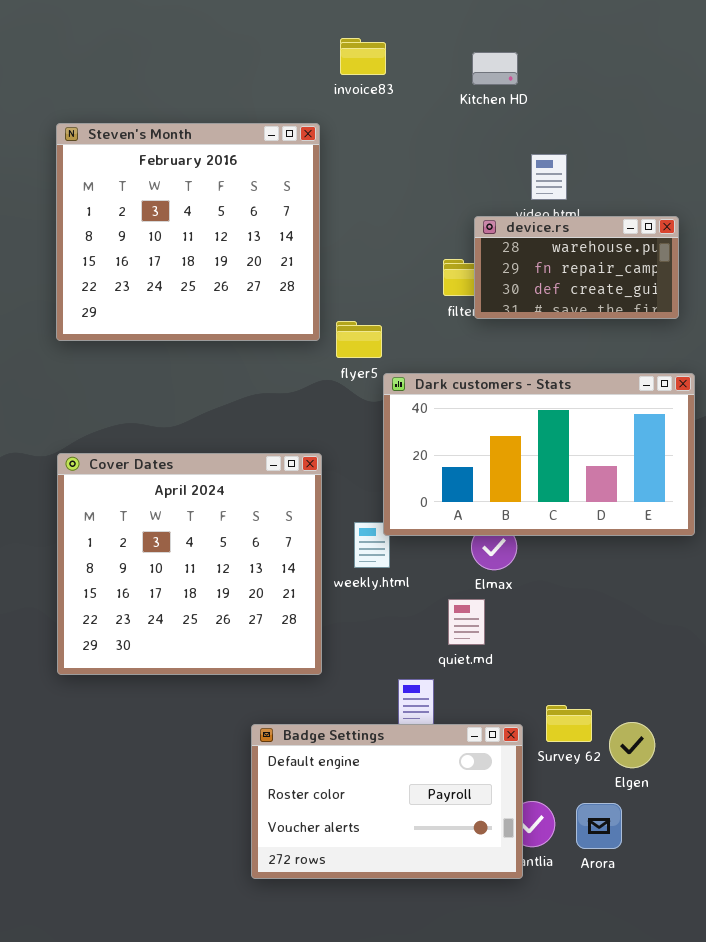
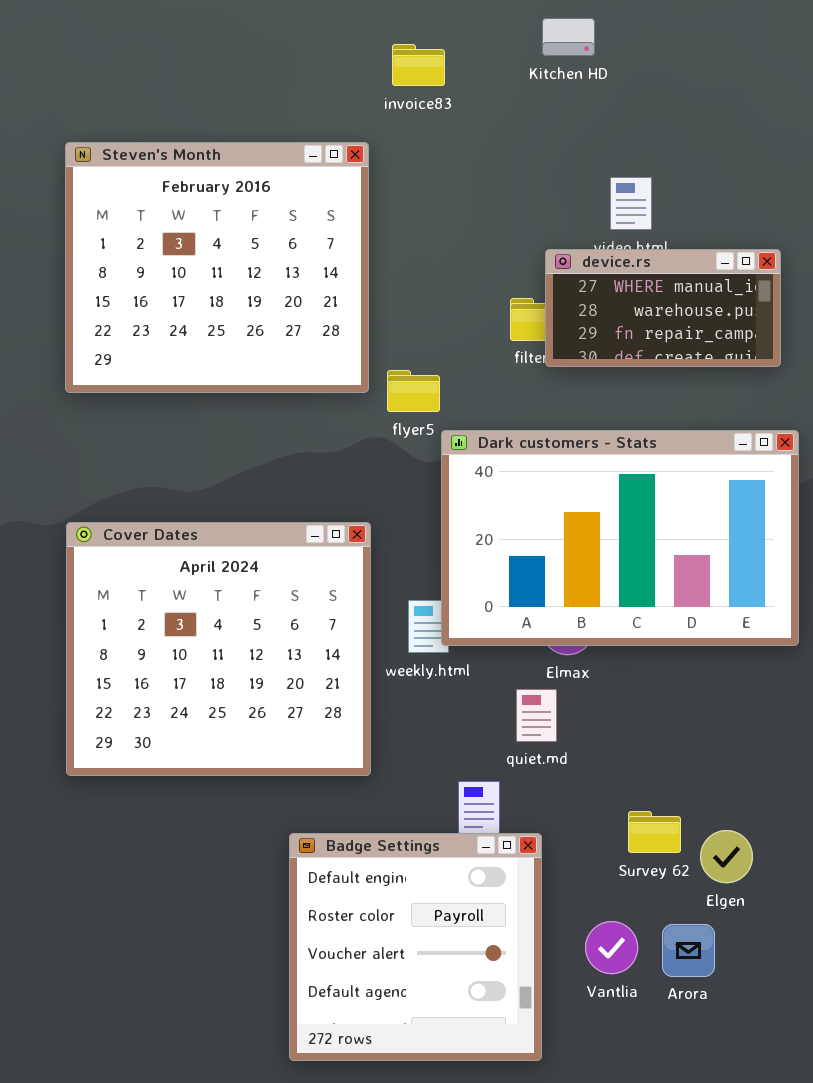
Kitchen HD: [472,52,518,85] -> [542,18,595,56], moved
device.rs: [474,216,679,319] -> [545,249,781,367], scrolled up 1 row
Dark customers - Stats: [383,373,695,536] -> [441,430,799,646], resized
Badge Settings: [251,724,523,879] -> [289,833,542,1061], resized

